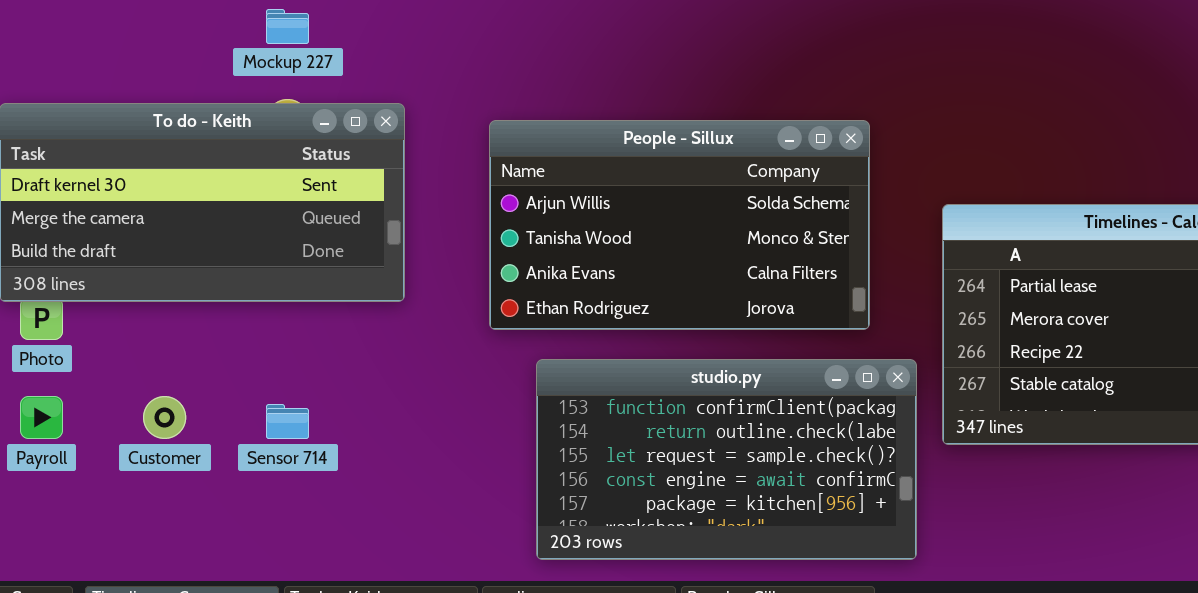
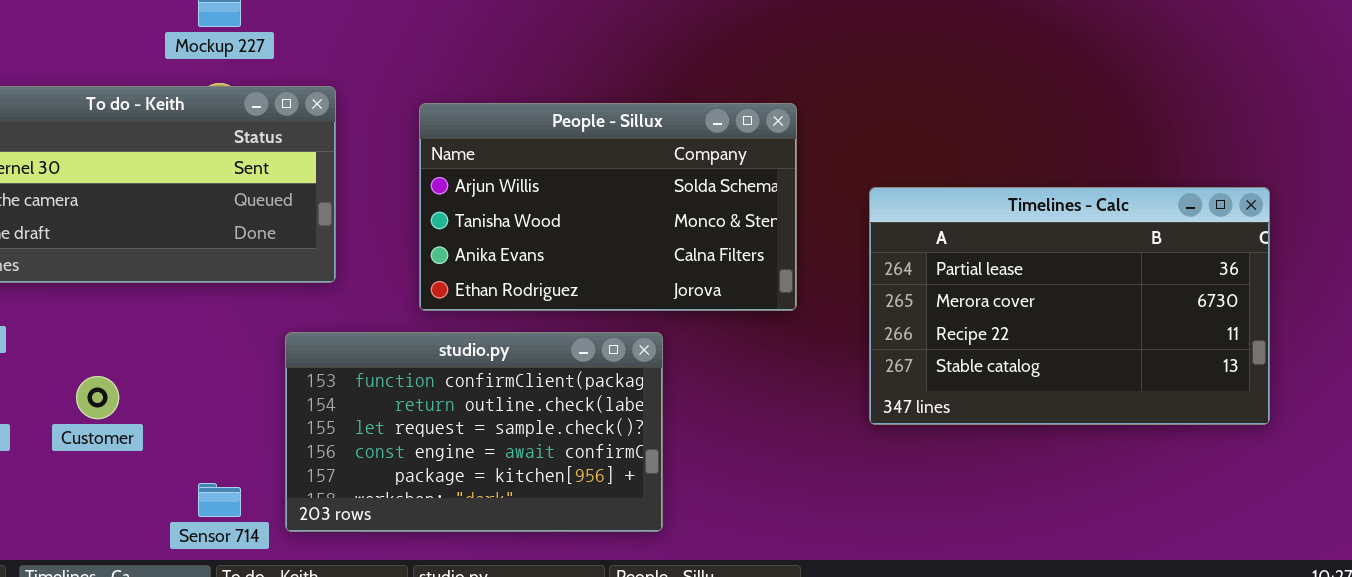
studio.py: [536,359,917,560] -> [285,332,663,532], moved
Sensor 714: [266,404,309,439] -> [198,483,241,517], moved

